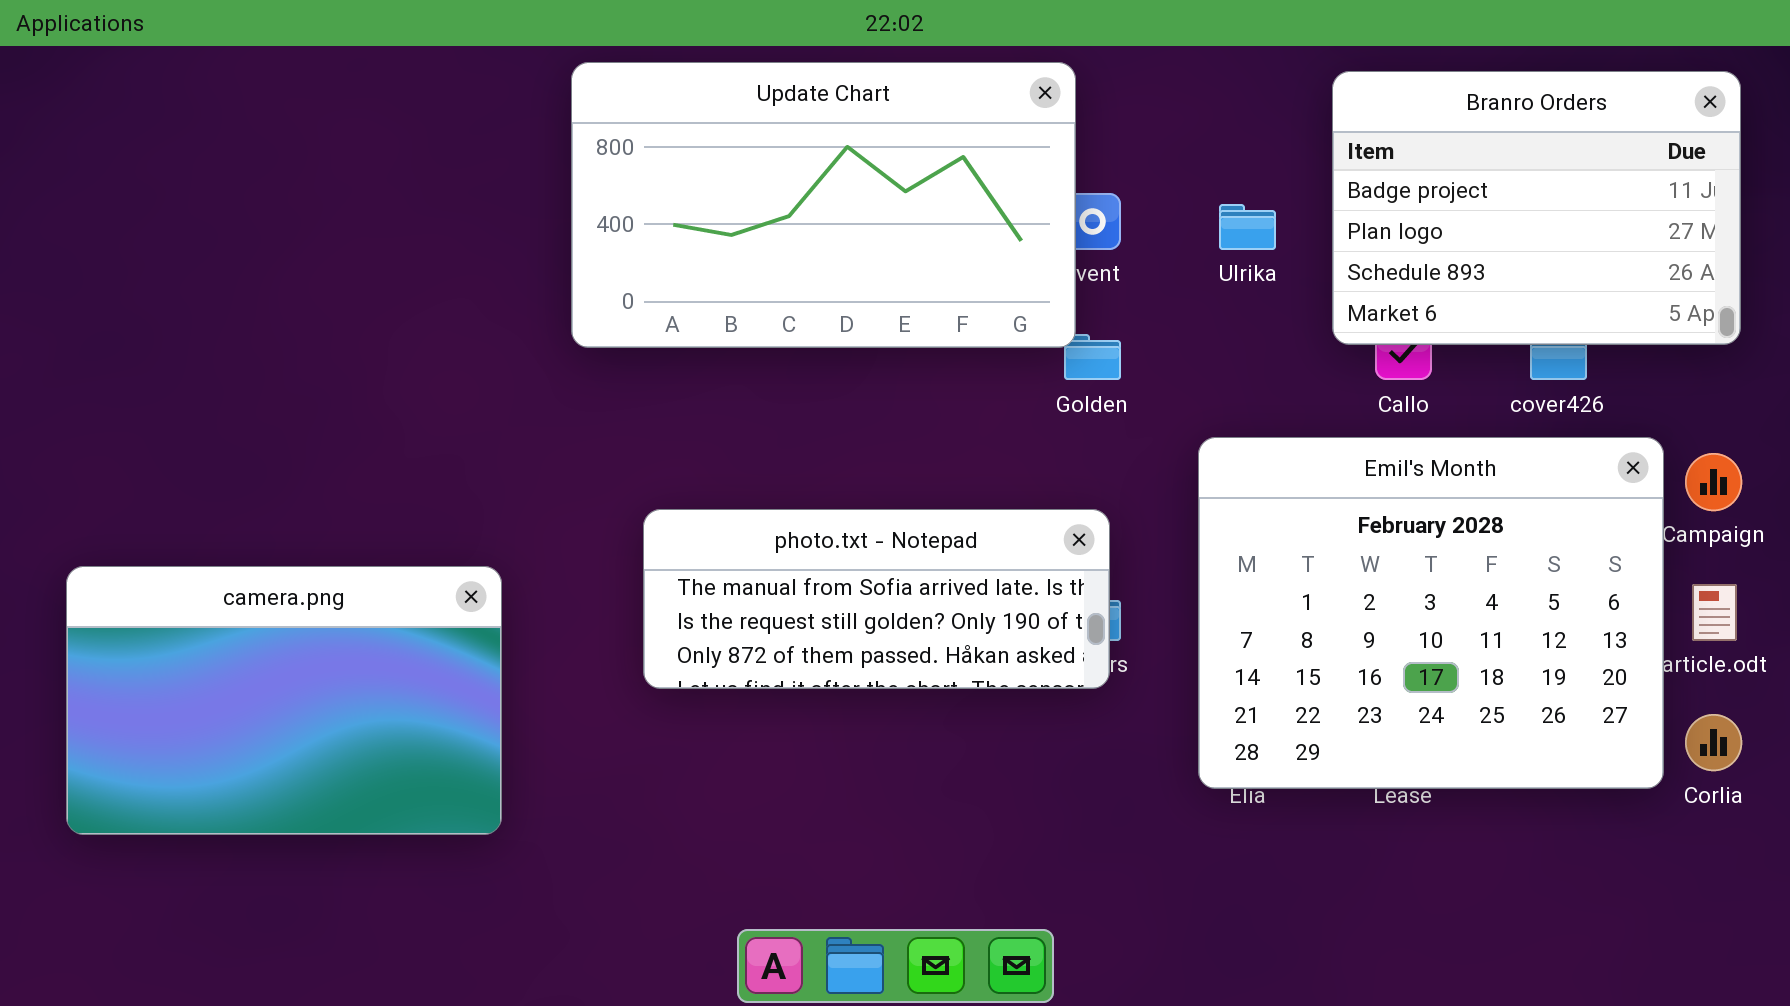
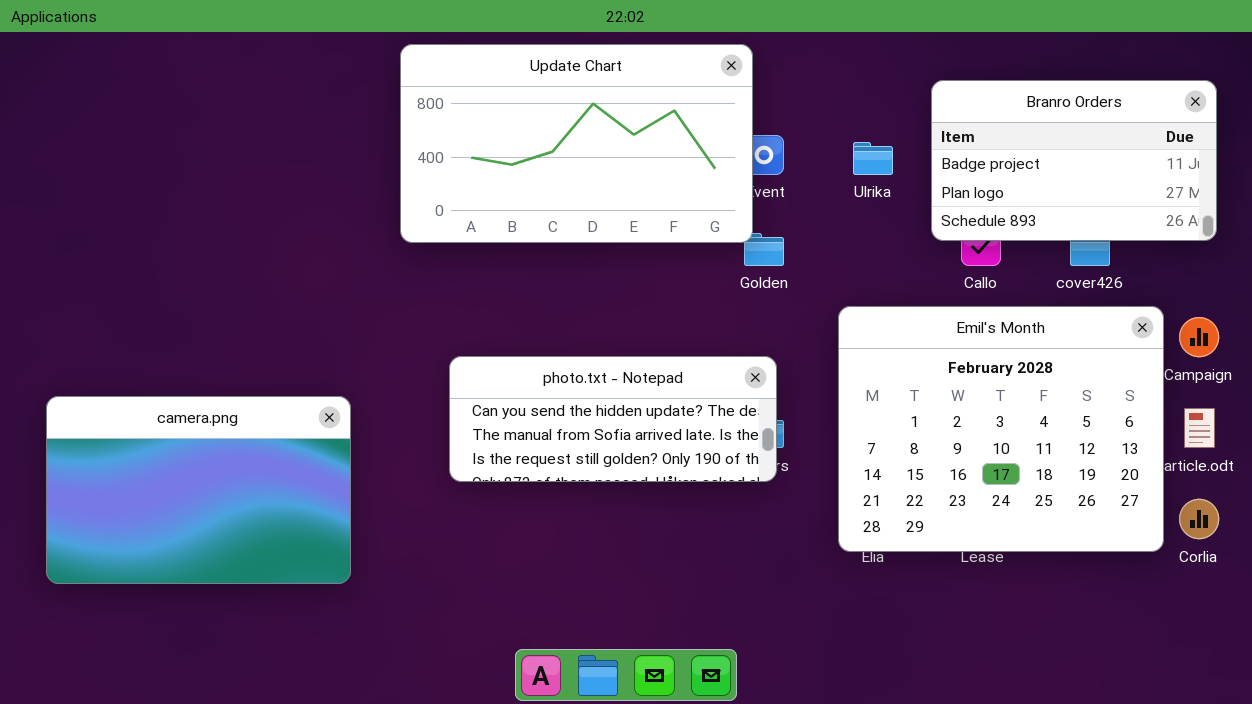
Branro Orders: [1332,71,1741,345] -> [931,80,1217,241], resized
photo.txt - Notepad: [643,509,1110,689] -> [449,356,777,482], scrolled up 1 row

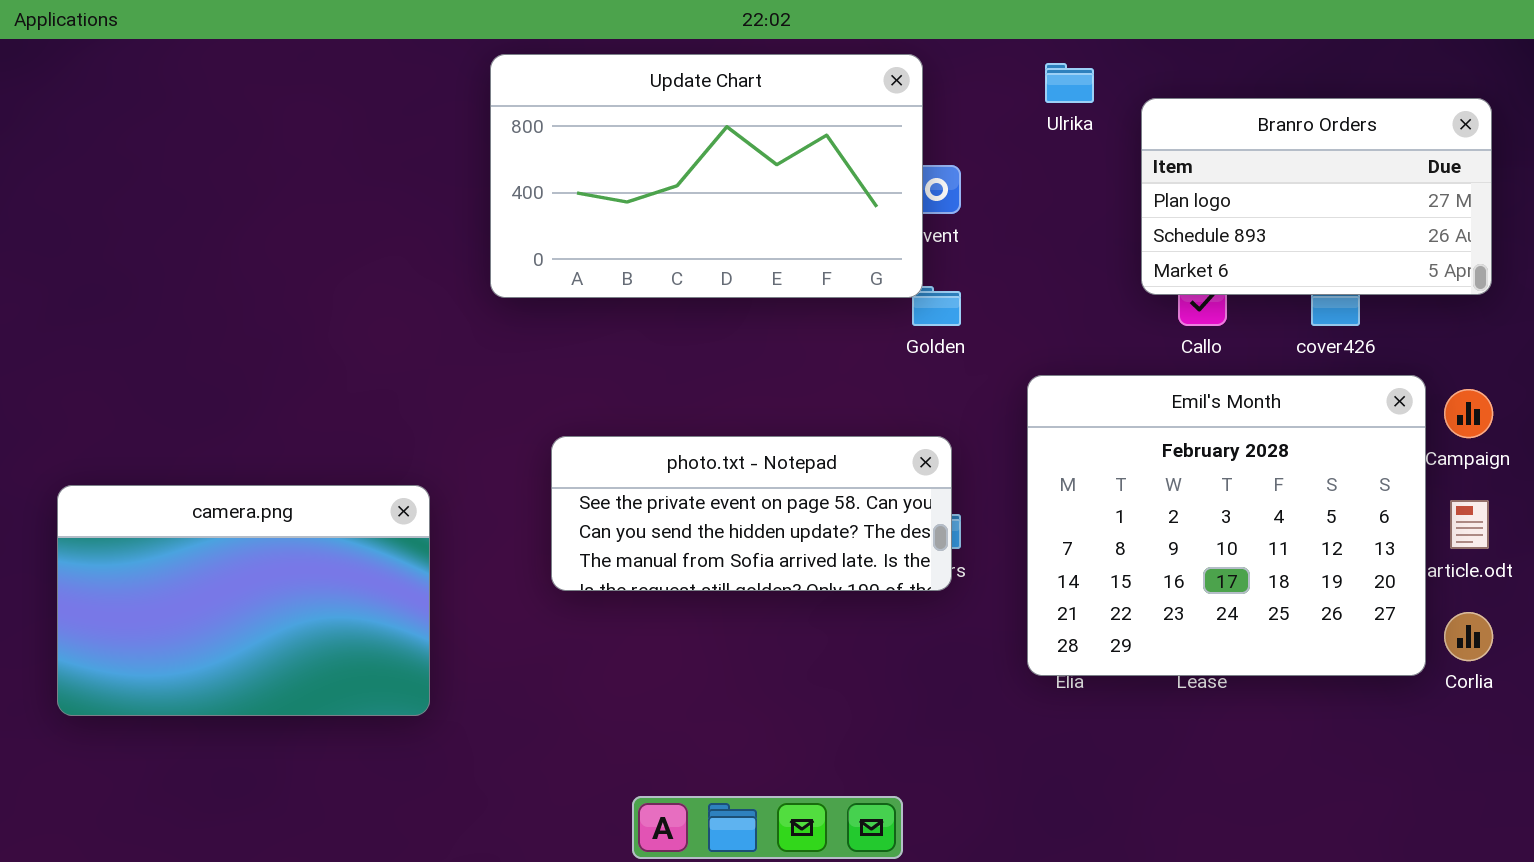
Branro Orders: [931,80,1217,241] -> [1141,98,1492,295], scrolled down 1 row
Ulrika: [853,142,893,175] -> [1045,63,1094,103], moved
photo.txt - Notepad: [449,356,777,482] -> [551,436,952,591], scrolled up 1 row

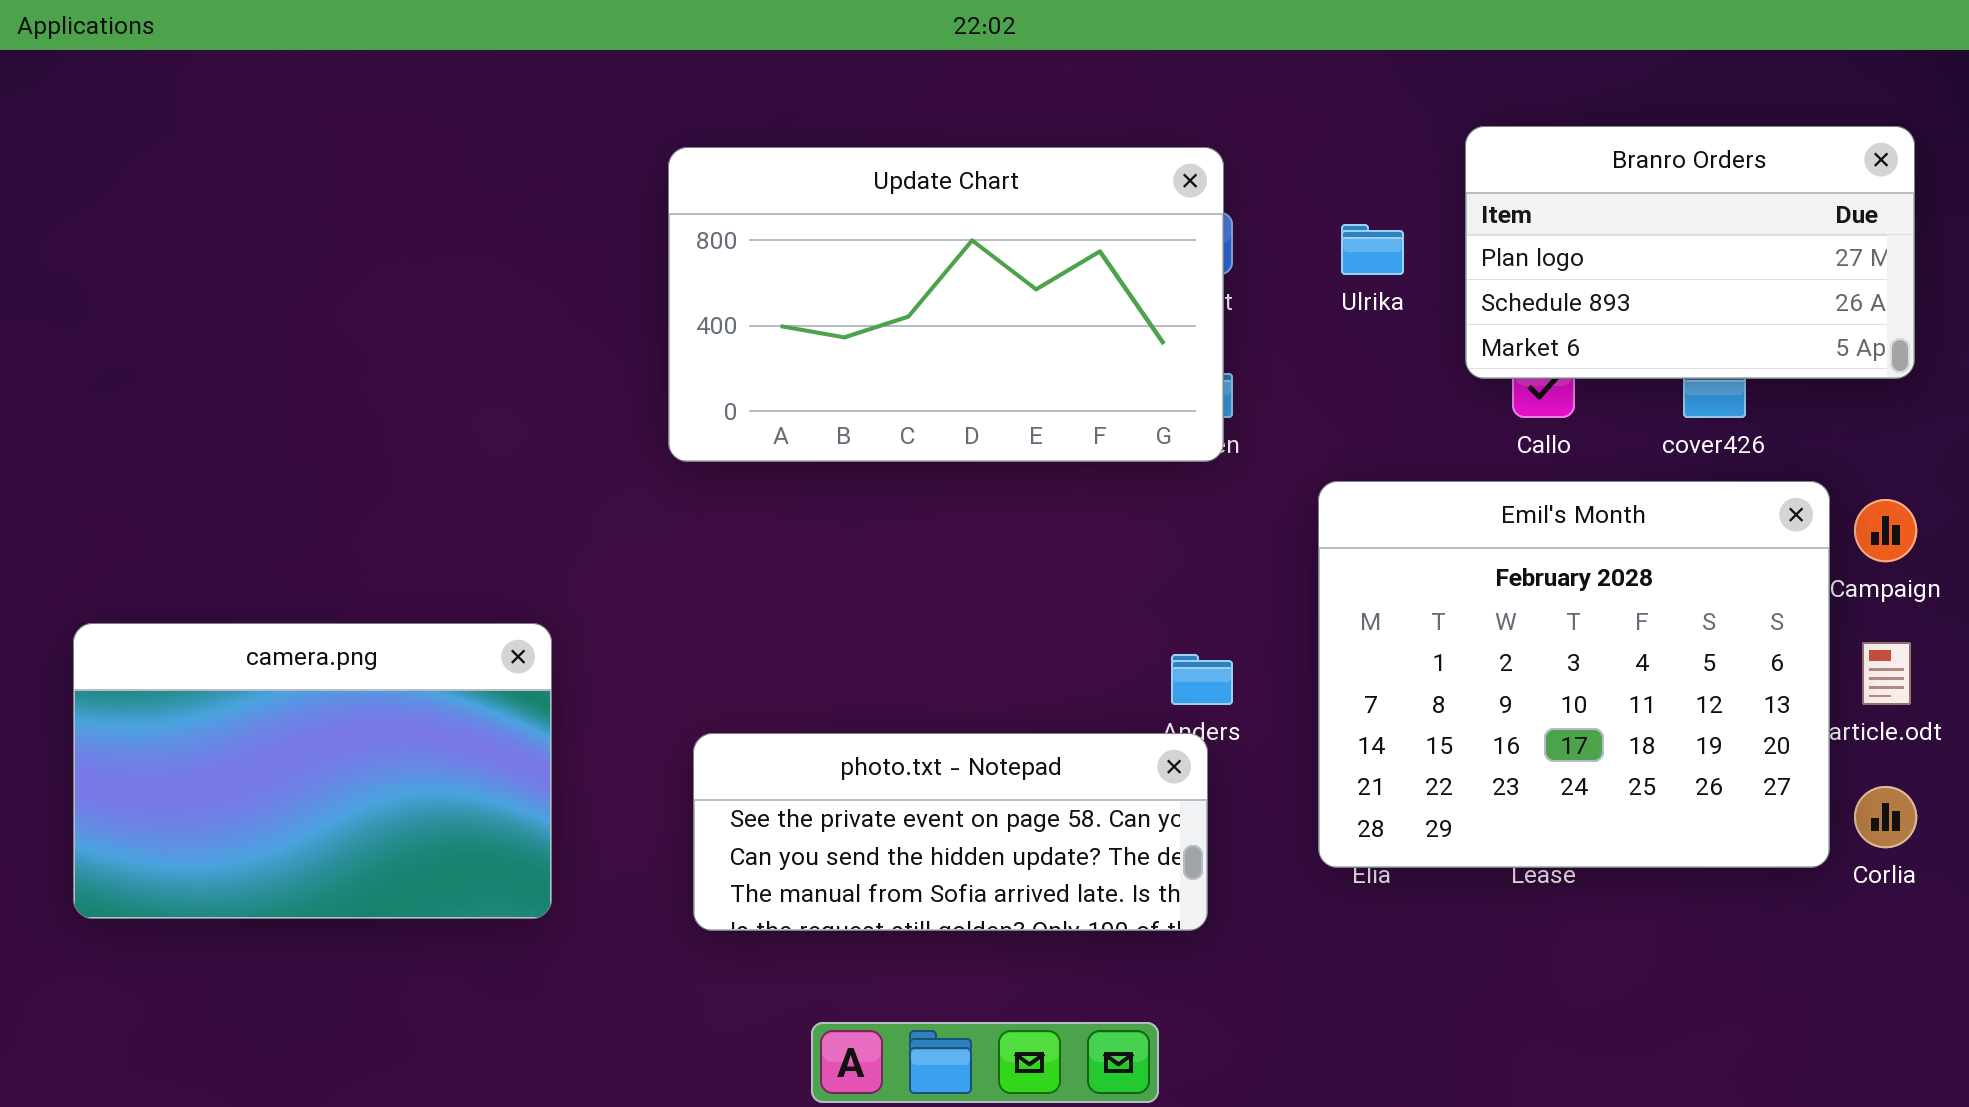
Update Chart: [490,54,923,298] -> [668,147,1224,462], moved
Ulrika: [1045,63,1094,103] -> [1341,224,1404,275], moved
photo.txt - Notepad: [551,436,952,591] -> [693,733,1208,931], moved

